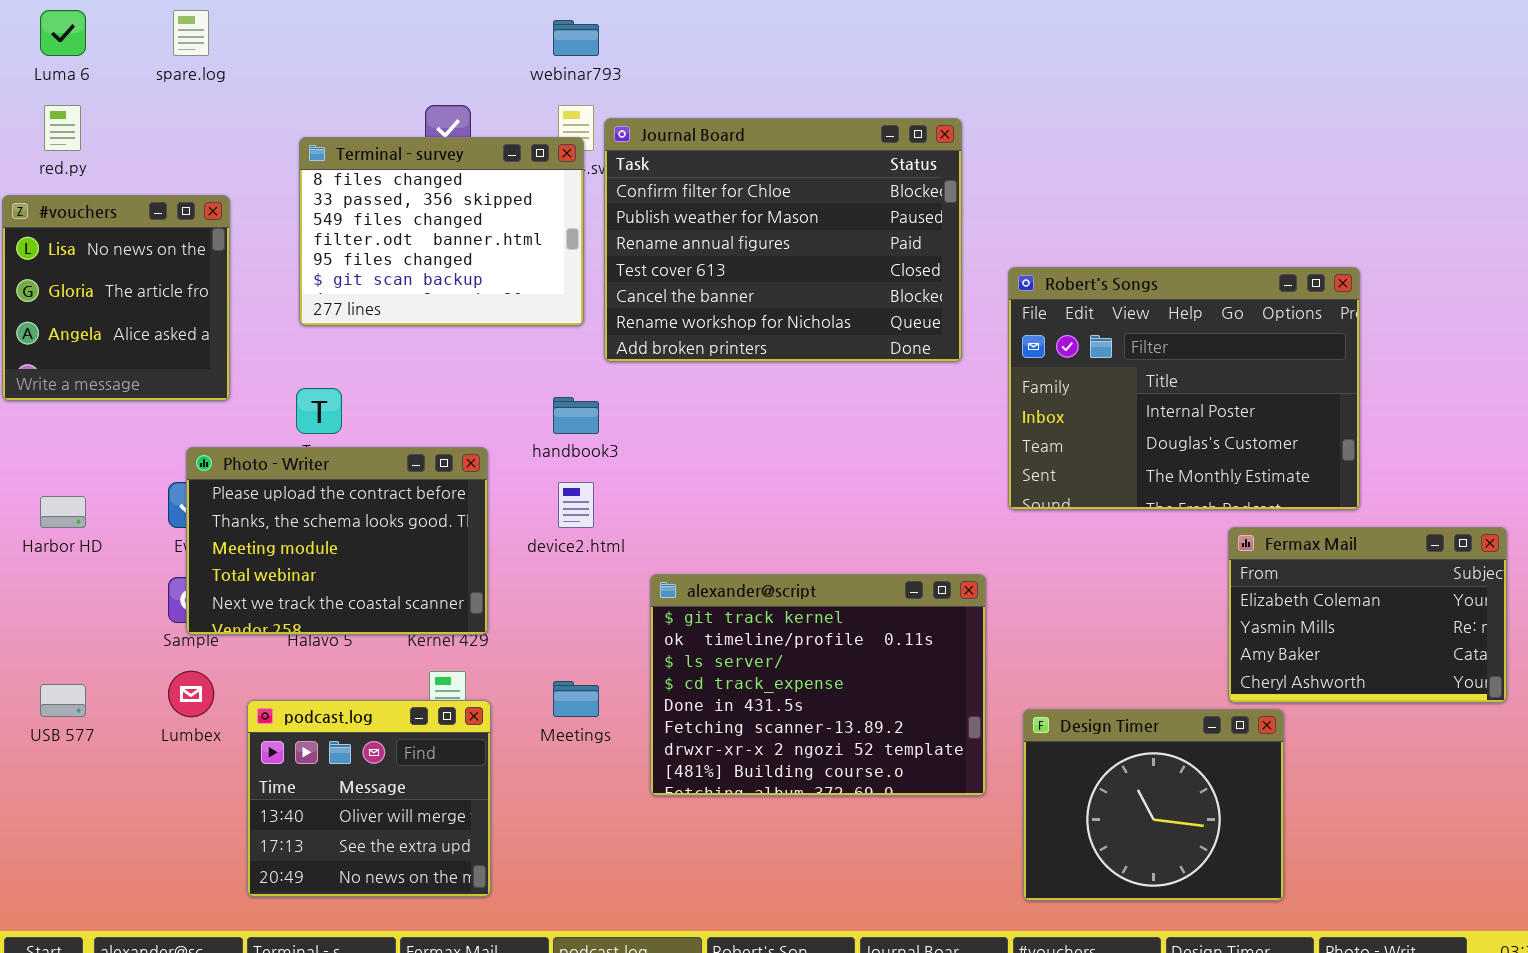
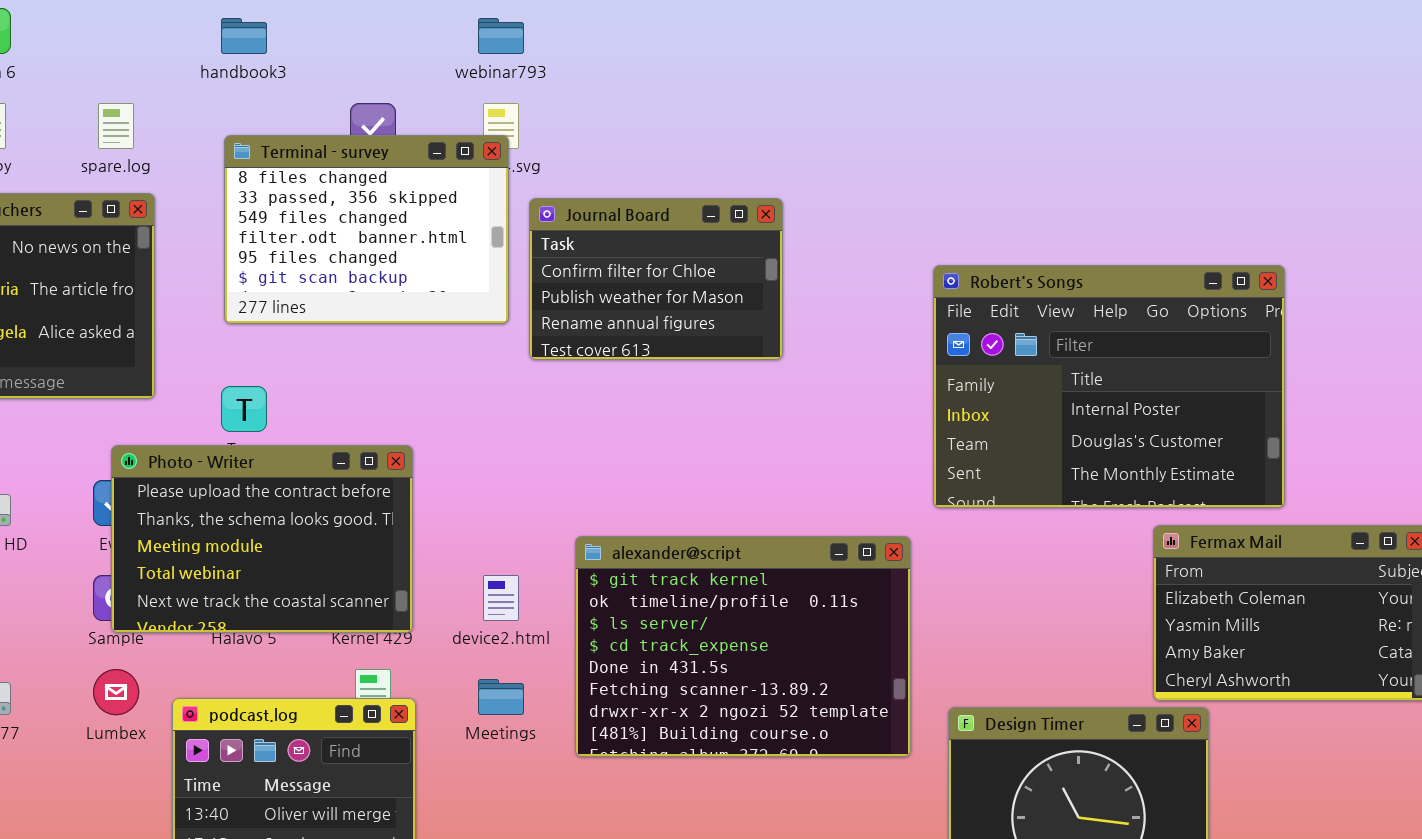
spare.log: [173,10,209,56] -> [98,103,134,149], moved
Journal Board: [604,118,962,362] -> [529,198,783,360], resized
handbook3: [553,397,599,434] -> [221,18,267,54], moved
device2.html: [558,482,594,528] -> [483,575,519,621], moved
alexander@script: [650,574,986,796] -> [575,536,911,757], moved

